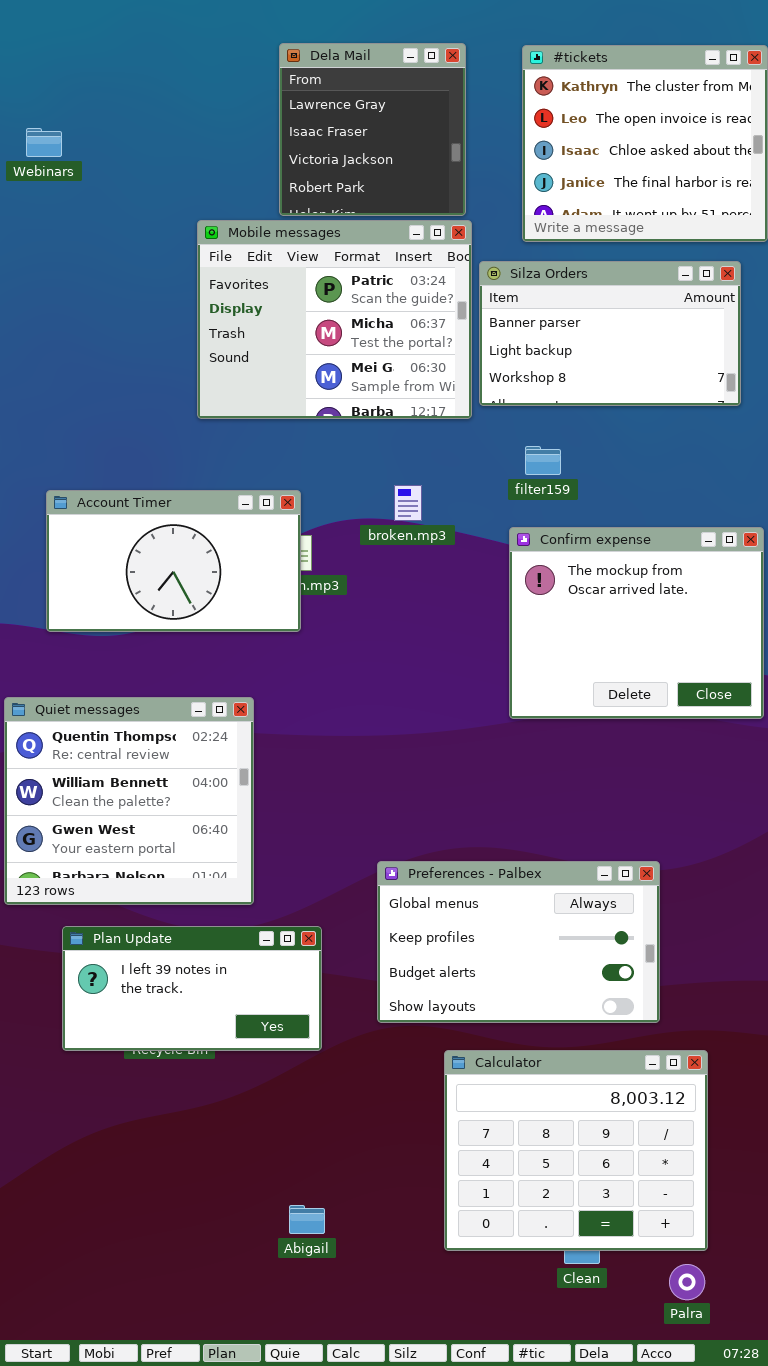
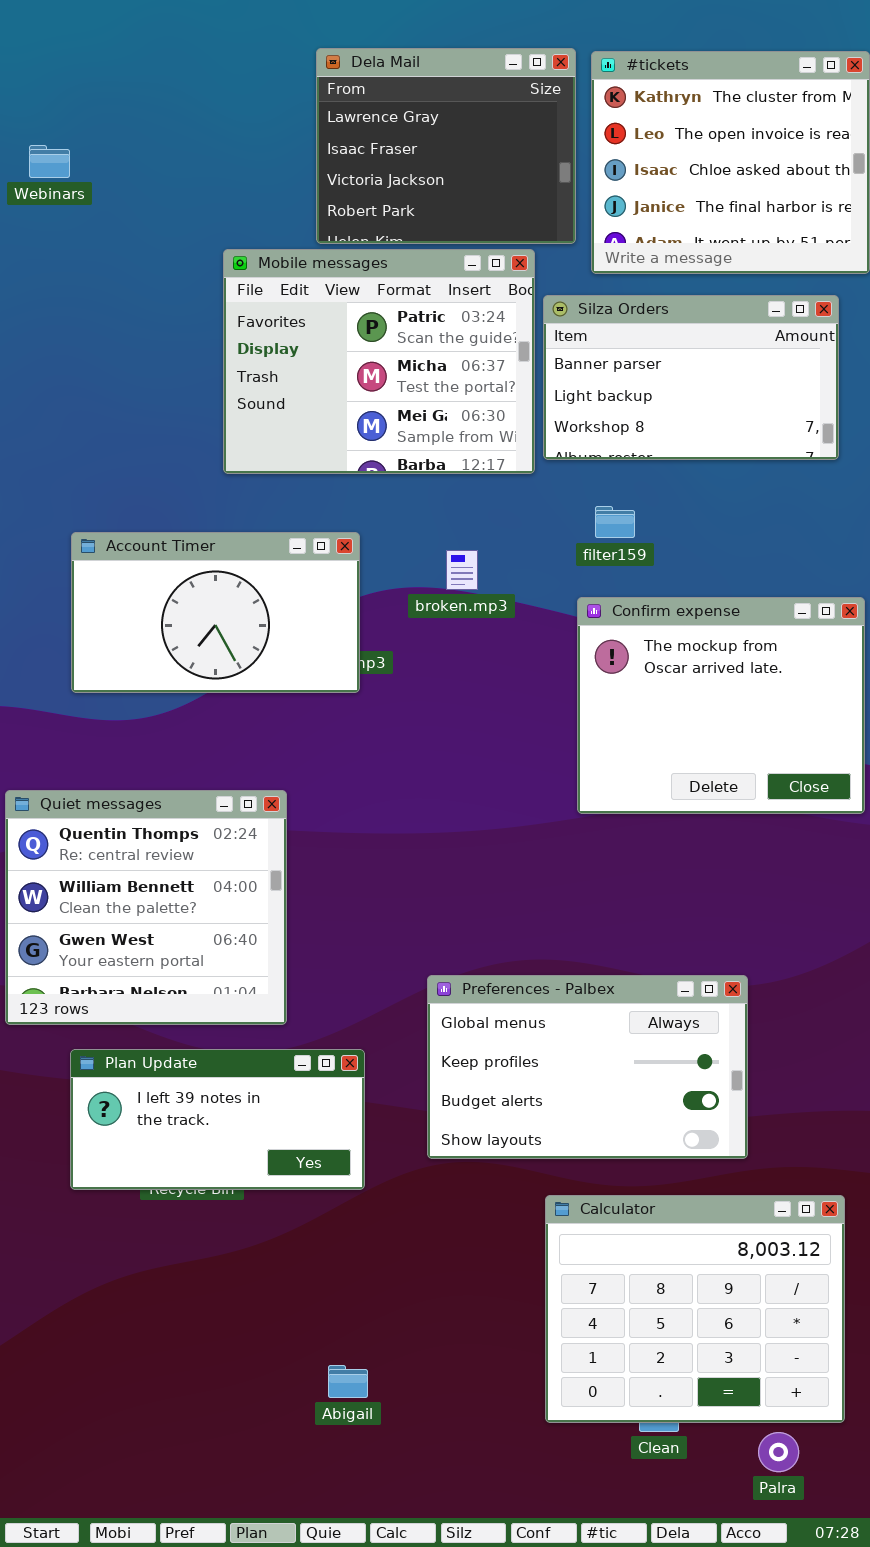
Dela Mail: [279,43,466,216] -> [316,48,576,244], resized
Account Timer: [46,490,301,632] -> [71,532,360,693], moved
Calculator: [444,1050,708,1251] -> [545,1195,845,1423], moved

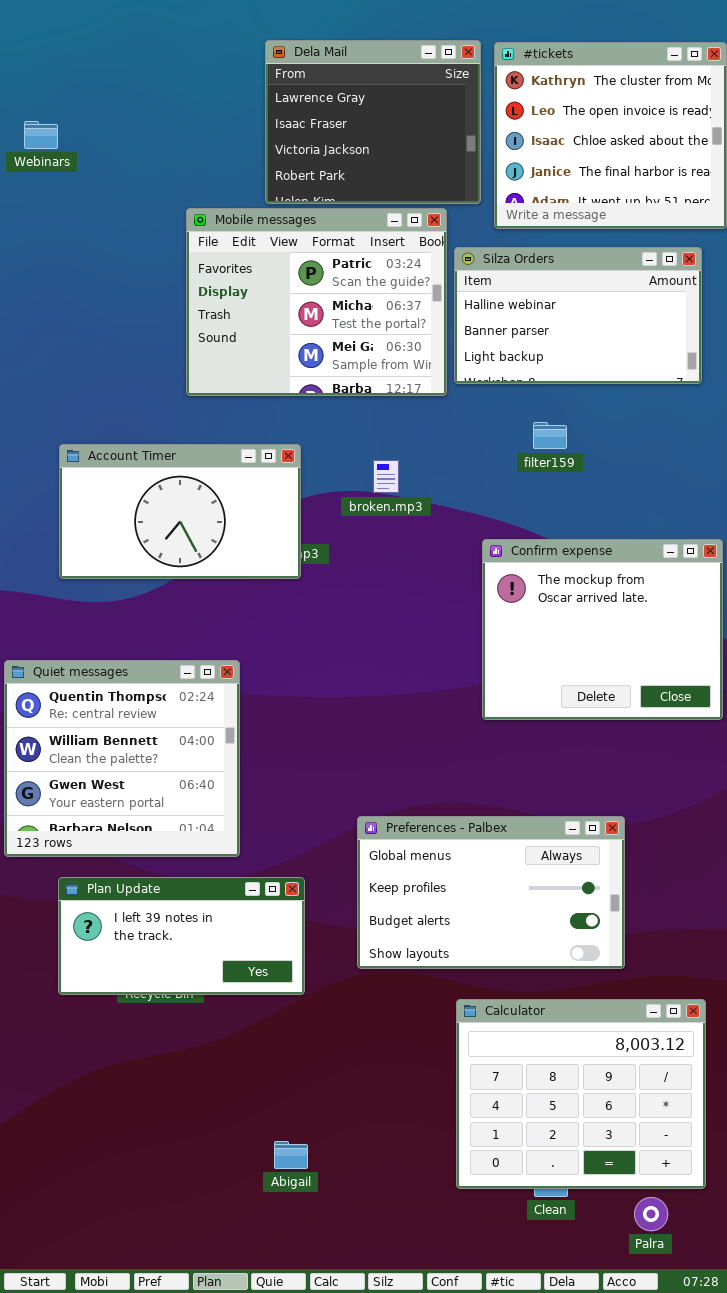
Silza Orders: [543,295,839,460] -> [454,247,702,384], scrolled up 1 row
filter159: [595,506,635,538] -> [533,422,567,449], moved
Confirm expense: [577,597,865,814] -> [482,539,723,720], moved

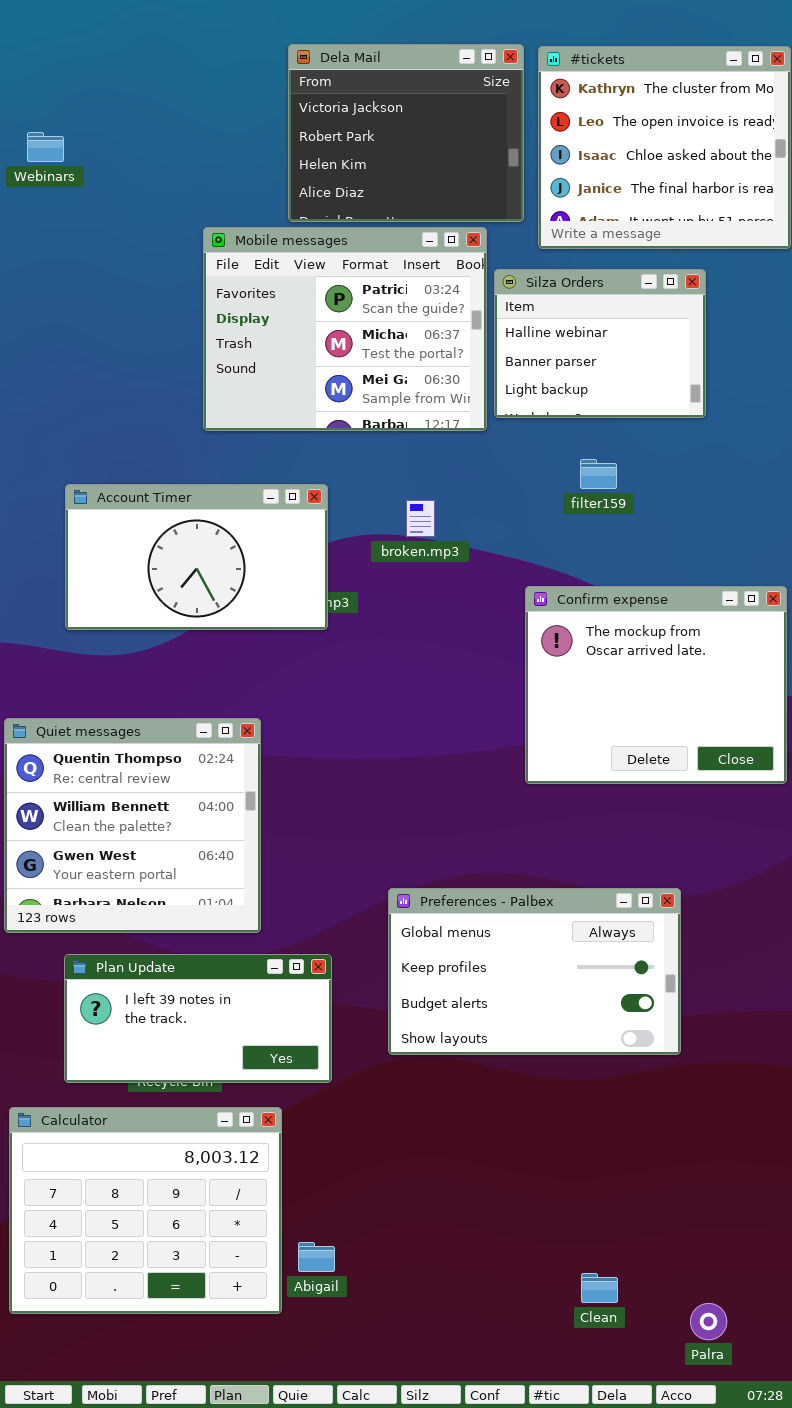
Dela Mail: [265,40,481,204] -> [288,44,524,222], scrolled down 2 rows
Silza Orders: [454,247,702,384] -> [494,269,706,418], resized
Calculator: [456,999,706,1189] -> [9,1107,282,1314], moved

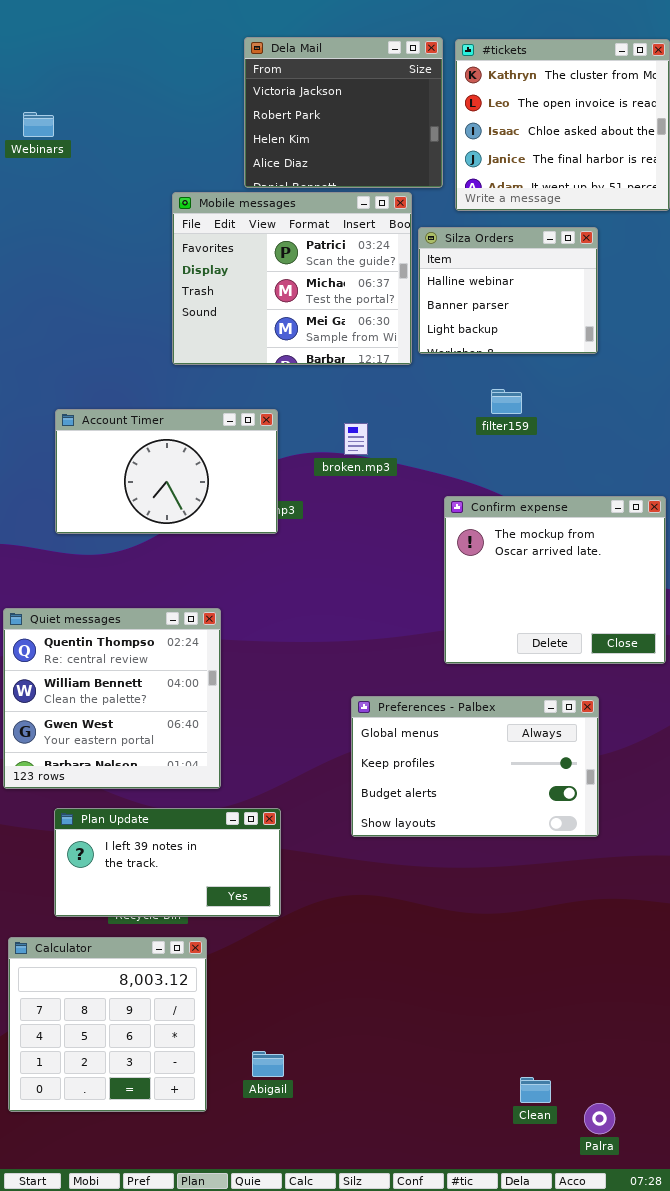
Preferences - Palbex: [388,888,681,1055] -> [351,696,599,837], moved
Calculator: [9,1107,282,1314] -> [8,937,207,1112], resized
Clean: [581,1273,618,1303] -> [520,1077,551,1103], moved

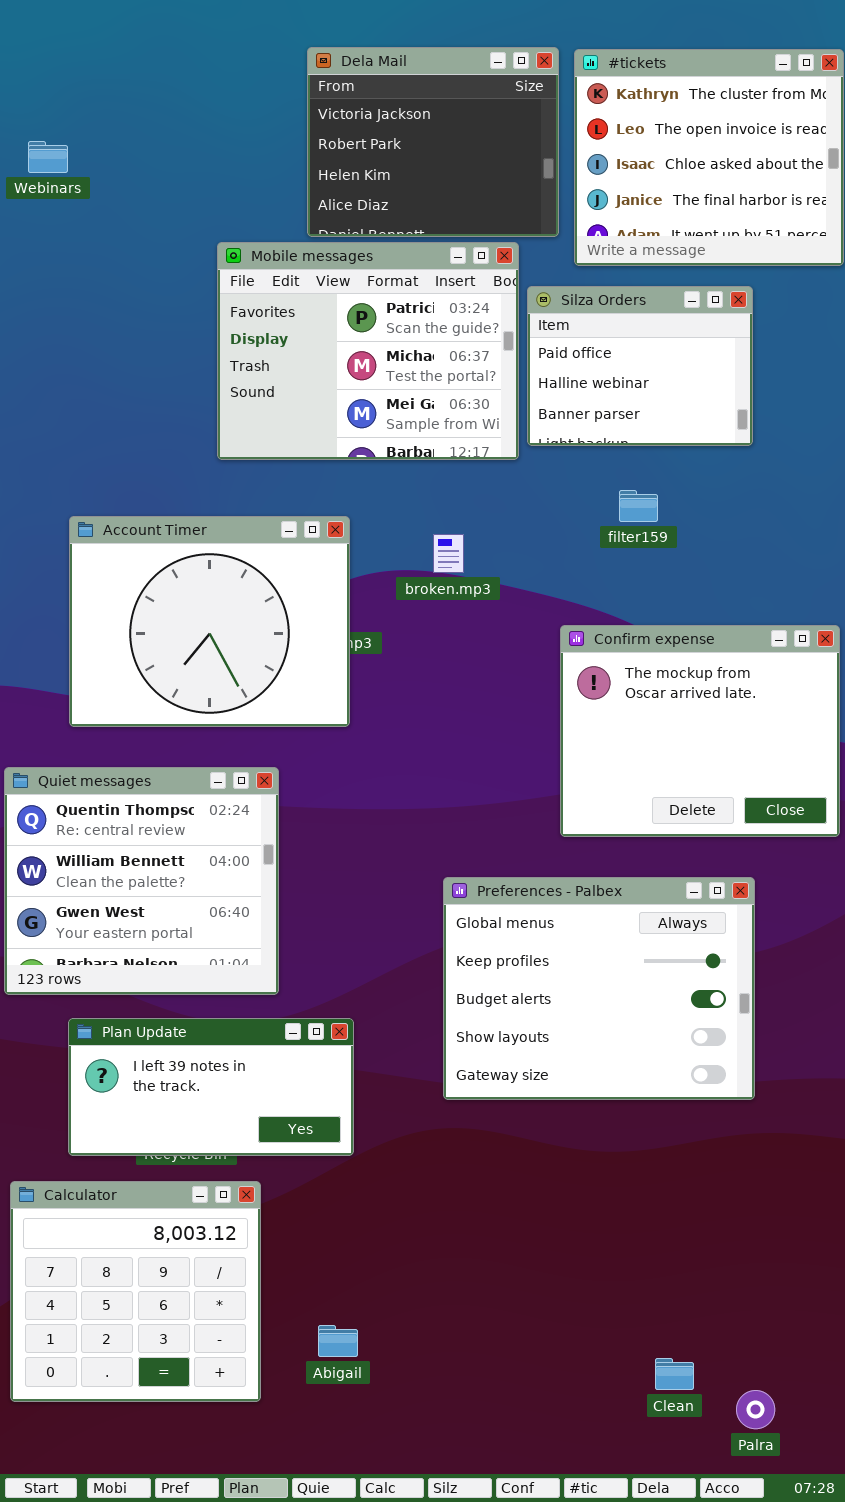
Silza Orders: [418,227,598,354] -> [527,286,753,446], scrolled up 1 row
Account Timer: [55,409,278,534] -> [69,516,350,727], resized
Preferences - Palbex: [351,696,599,837] -> [443,877,755,1100], resized

